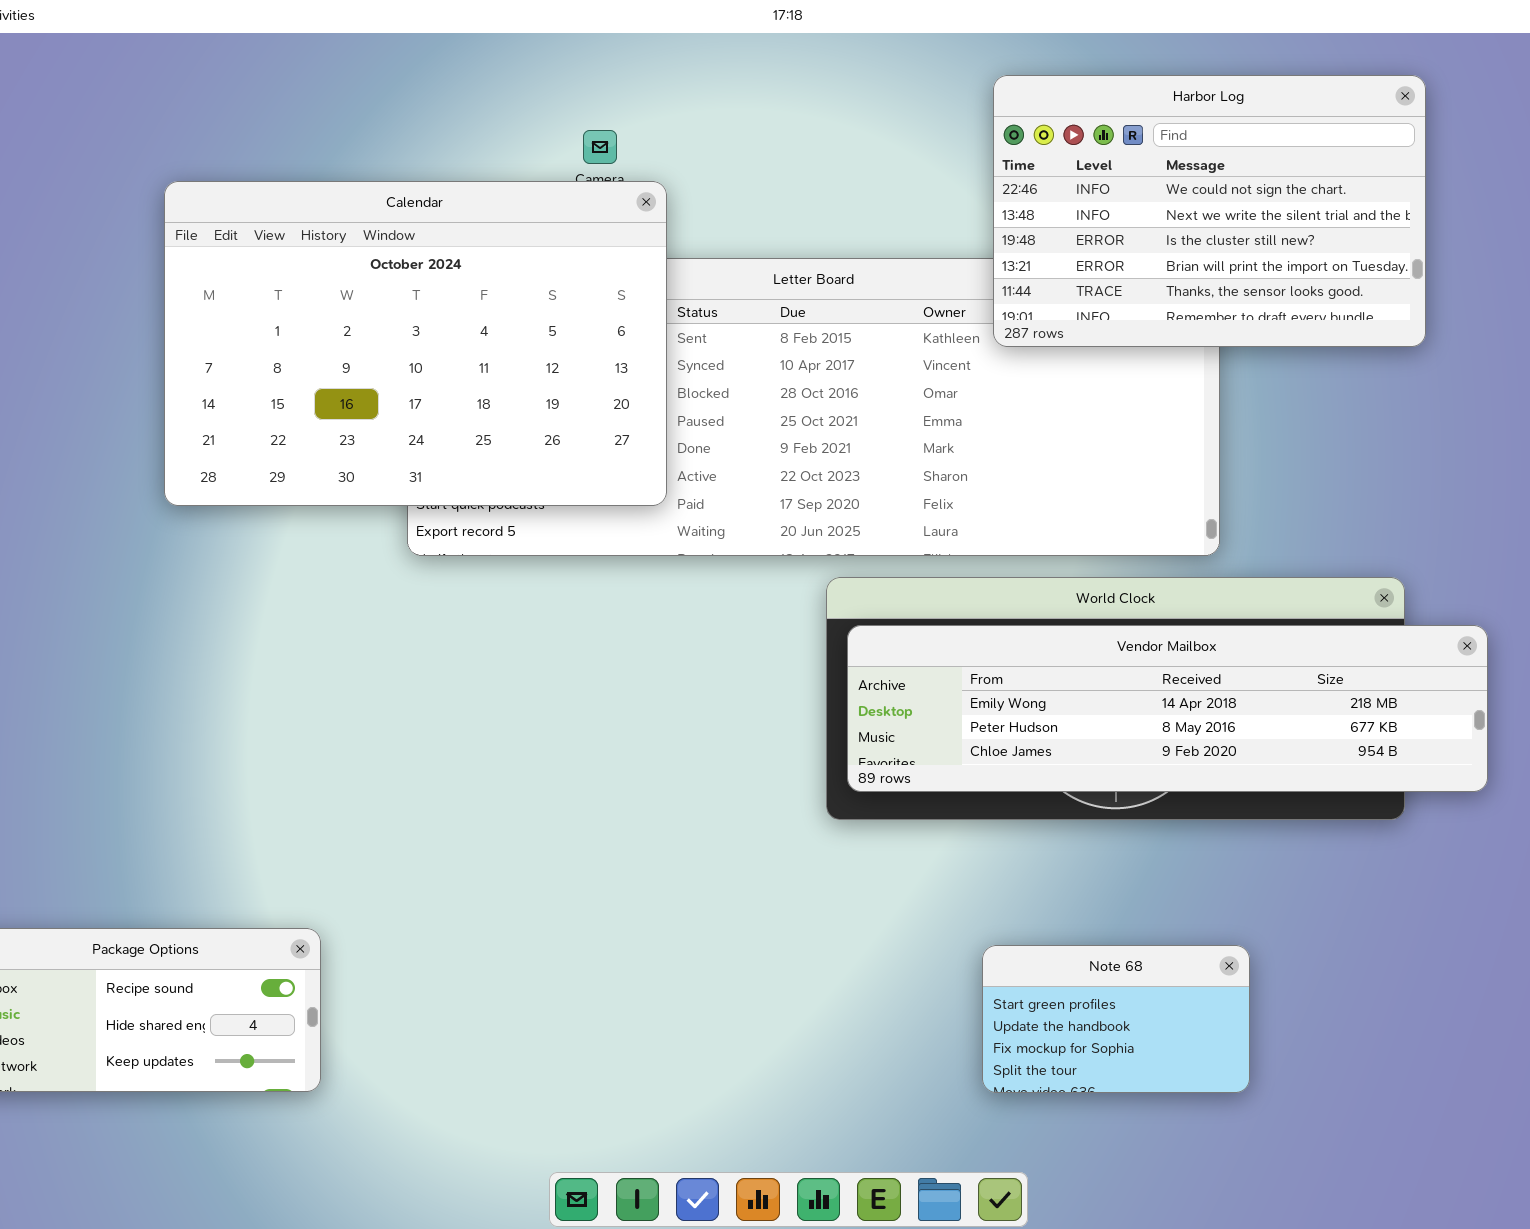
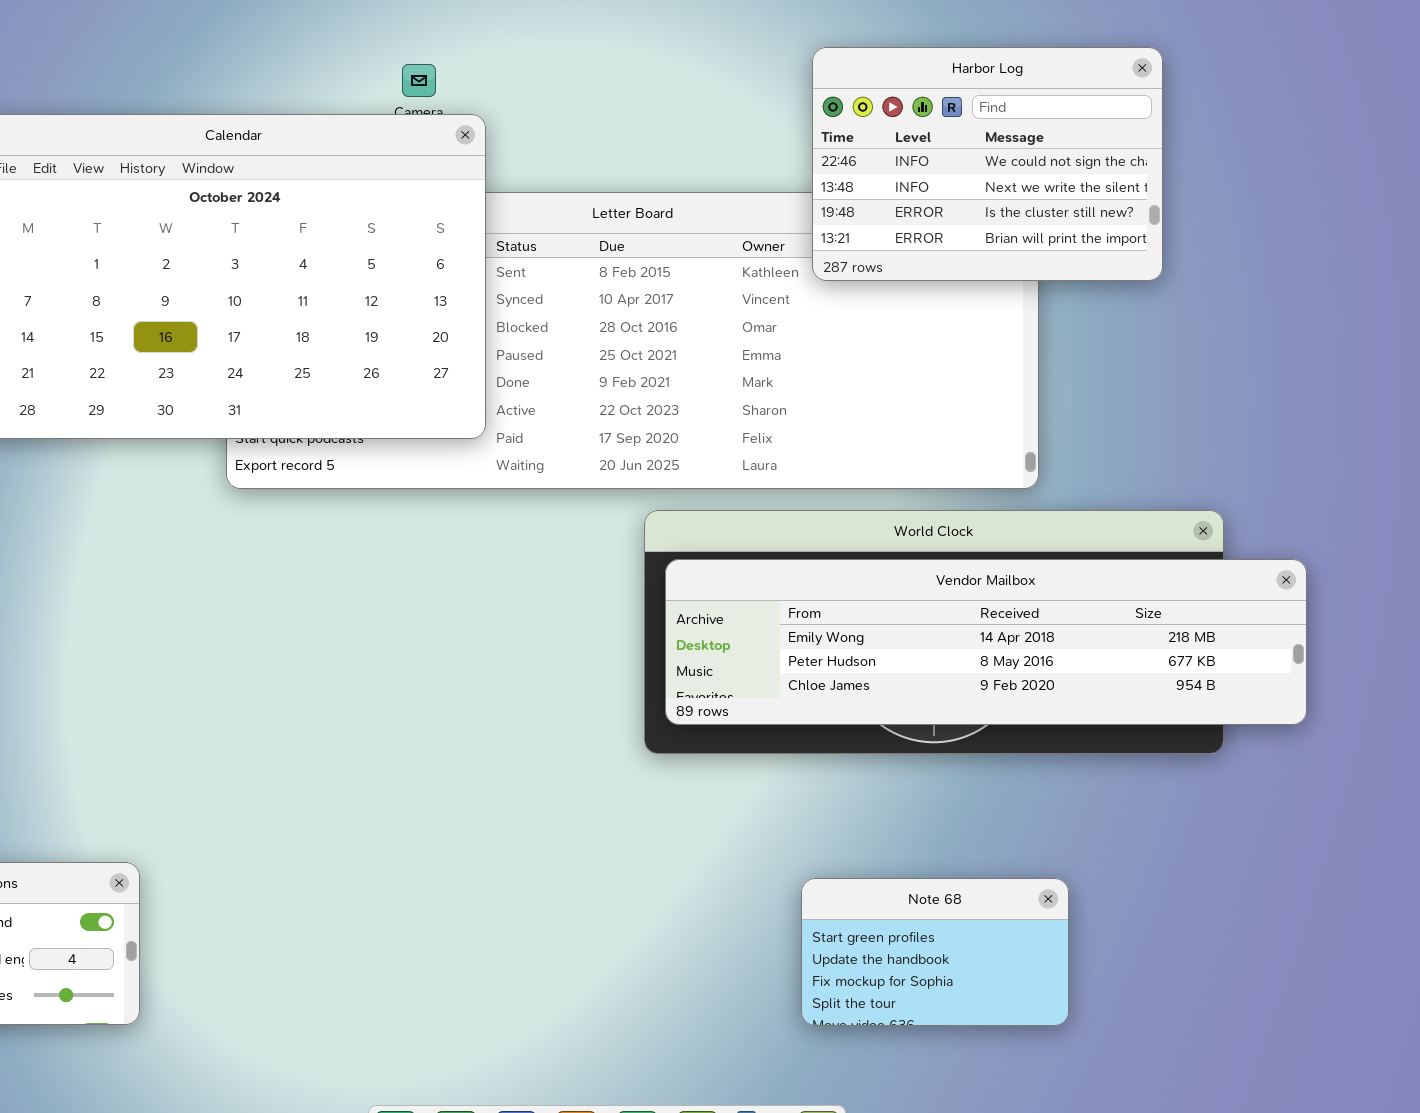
Harbor Log: [993,75,1426,347] -> [812,47,1163,281], resized

